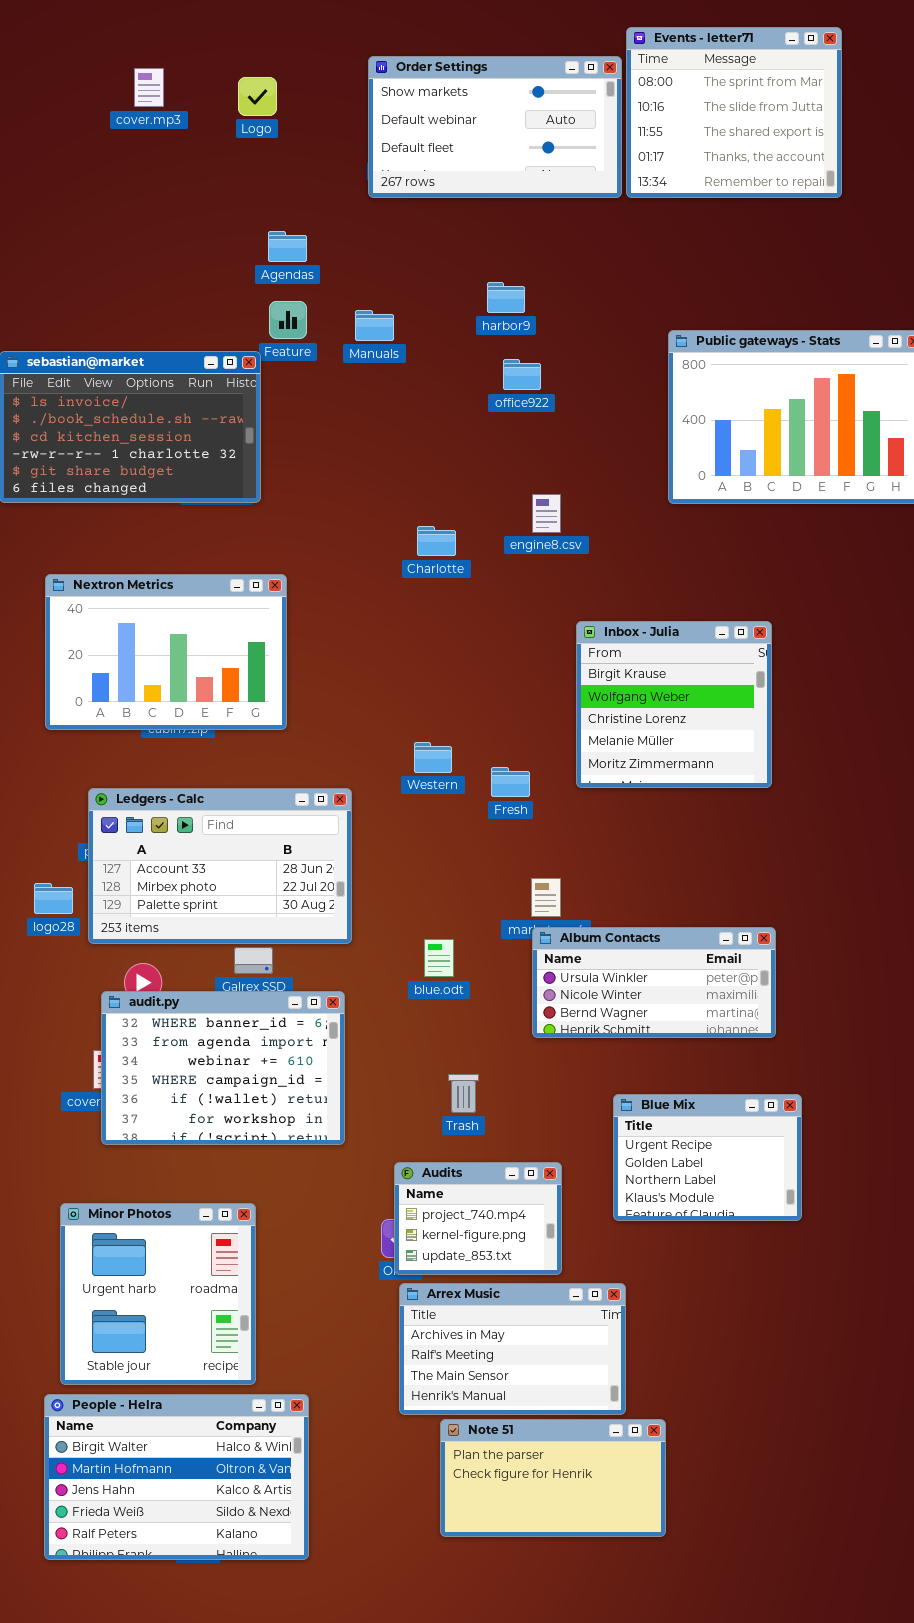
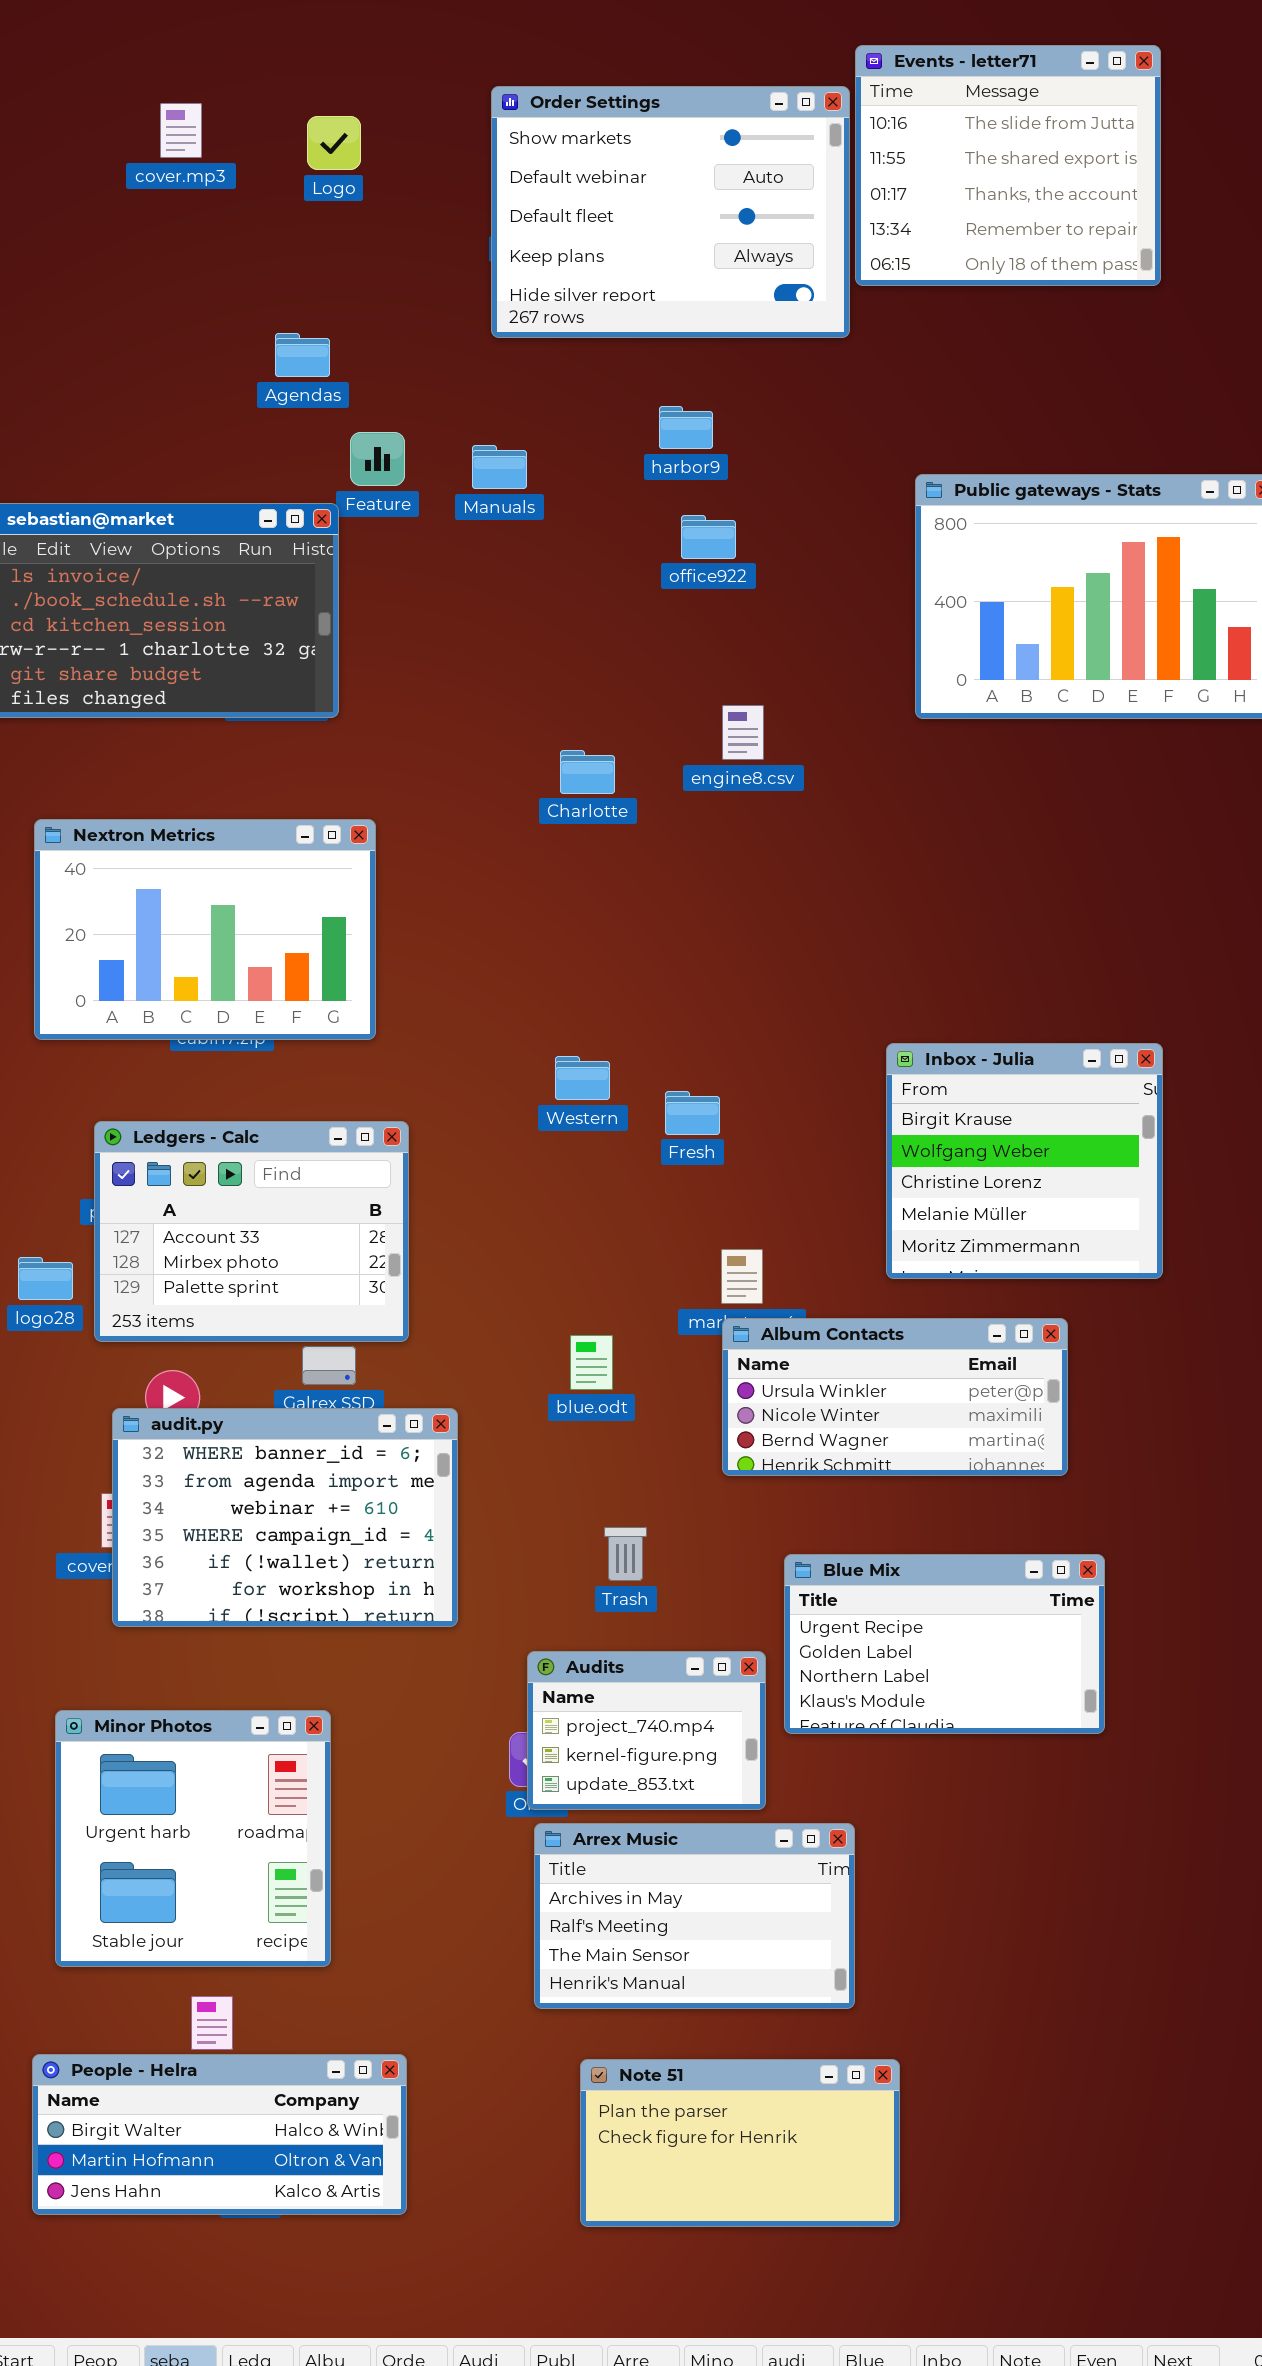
Events - letter71: [626,27,842,198] -> [855,45,1161,286], scrolled down 1 row
Order Settings: [368,56,622,198] -> [491,86,850,338], resized
Agendas: [268,231,307,262] -> [275,333,330,377], moved
Inbox - Julia: [576,621,772,788] -> [886,1043,1163,1279], moved
Ledgers - Calc: [88,788,352,944] -> [94,1121,409,1342], resized
Blue Mix: [613,1094,802,1221] -> [784,1554,1105,1734], resized
People - Helra: [44,1394,309,1560] -> [32,2054,407,2215], resized
Note 51: [440,1419,666,1537] -> [580,2059,900,2227], moved

